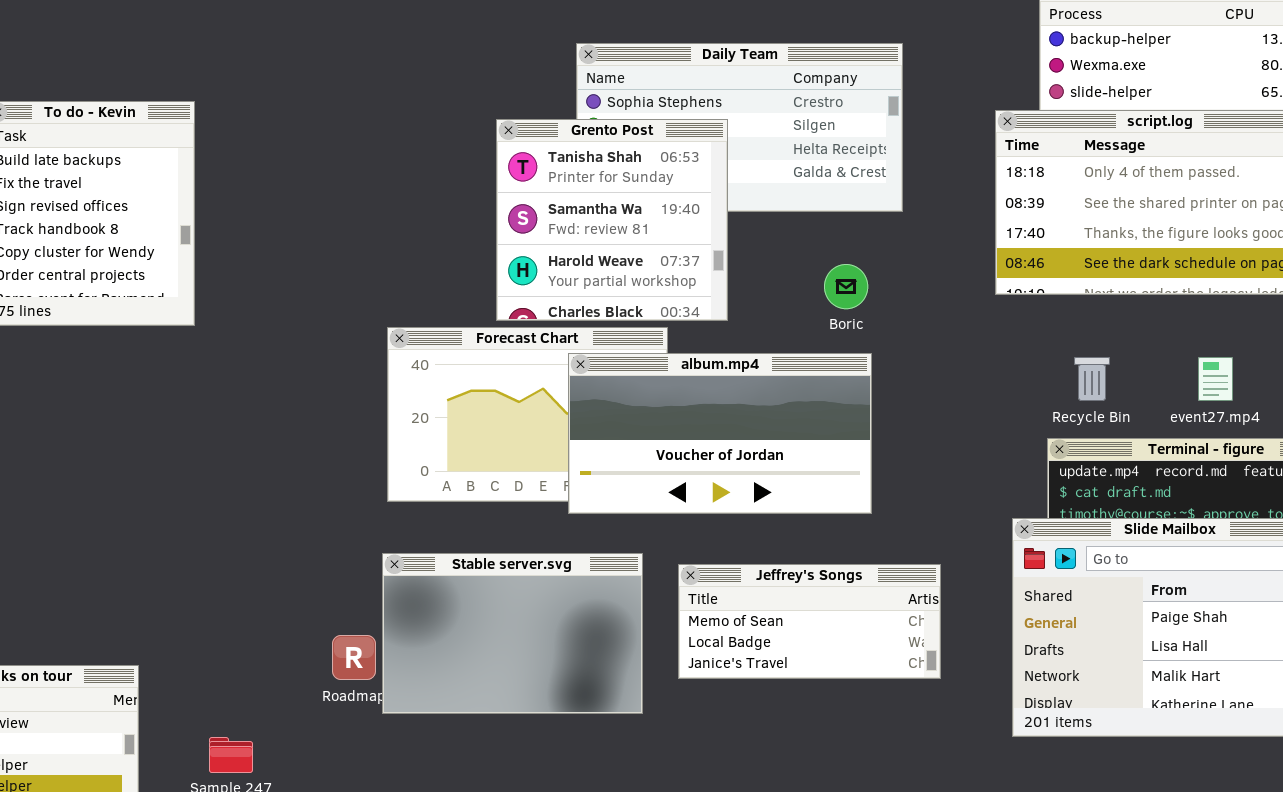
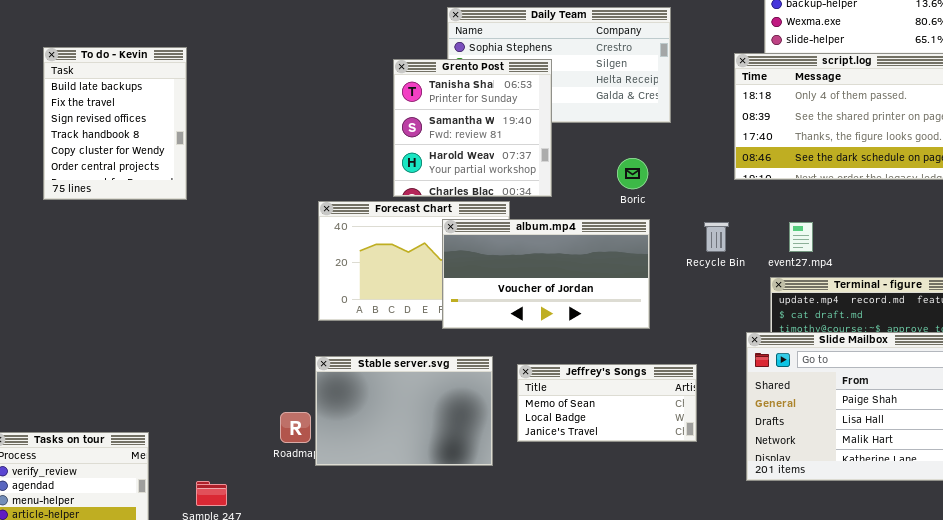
Recycle Bin: [1074,357,1110,401] -> [704,222,729,252], moved
event27.mp4: [1198,357,1233,401] -> [789,222,813,252], moved

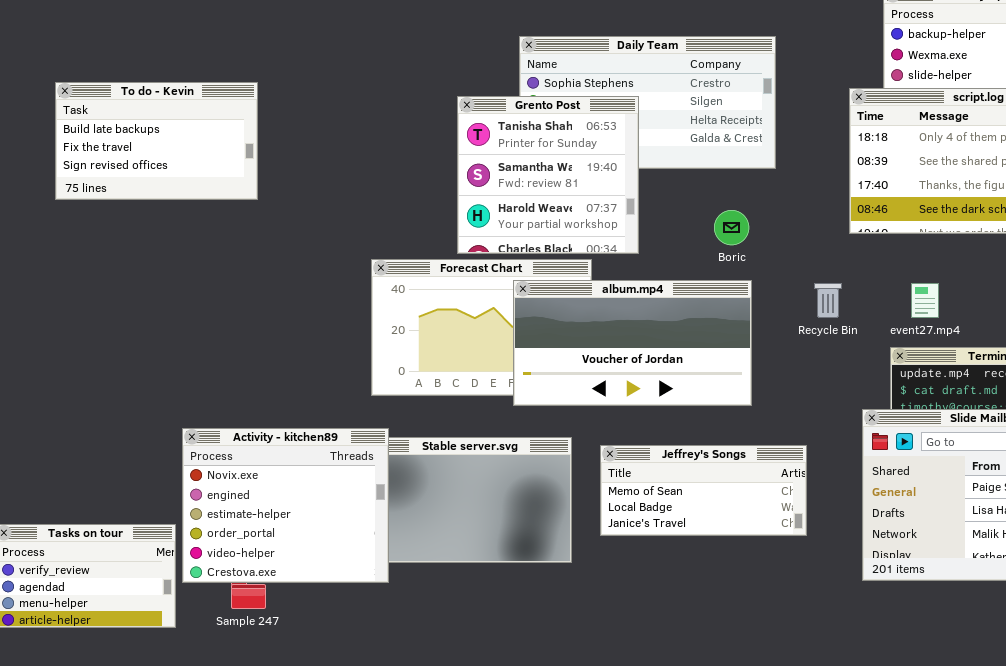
To do - Kevin: [43,47,187,200] -> [55,82,258,200], resized
Activity - kitchen89: none -> [182,428,389,583], opened

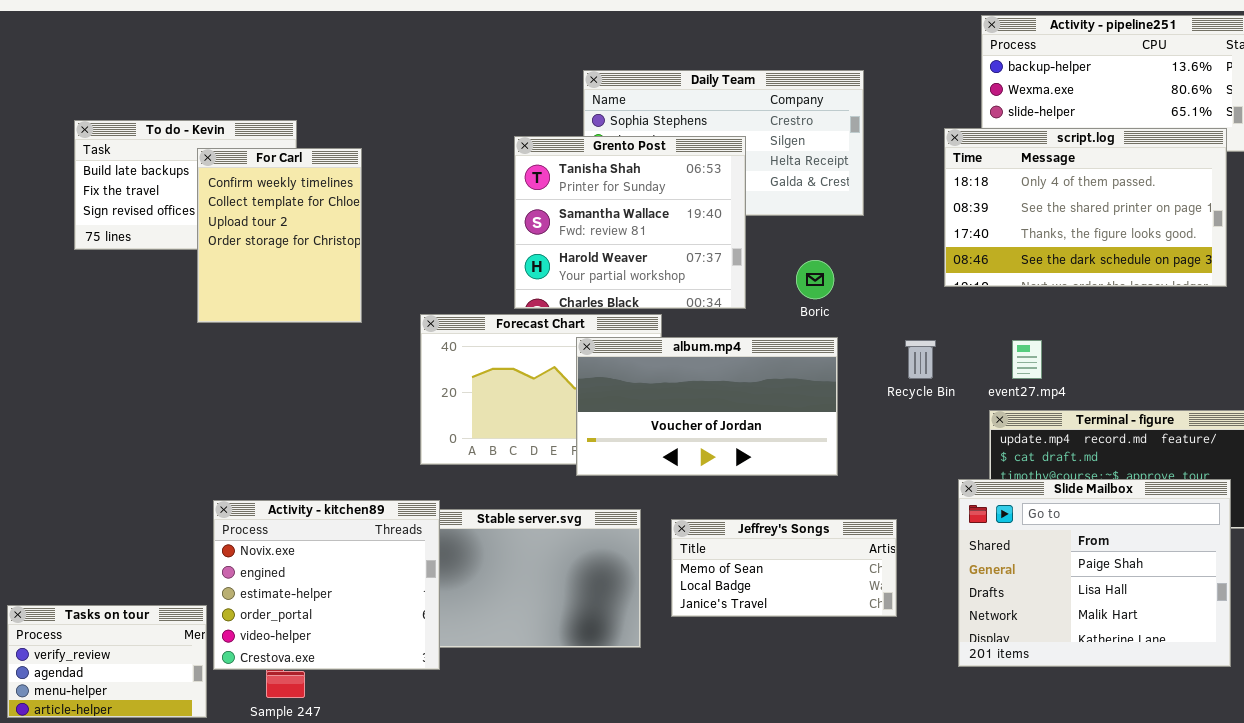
Grento Post: [457,96,639,254] -> [514,136,746,309], resized
For Carl: none -> [197,148,362,323], opened

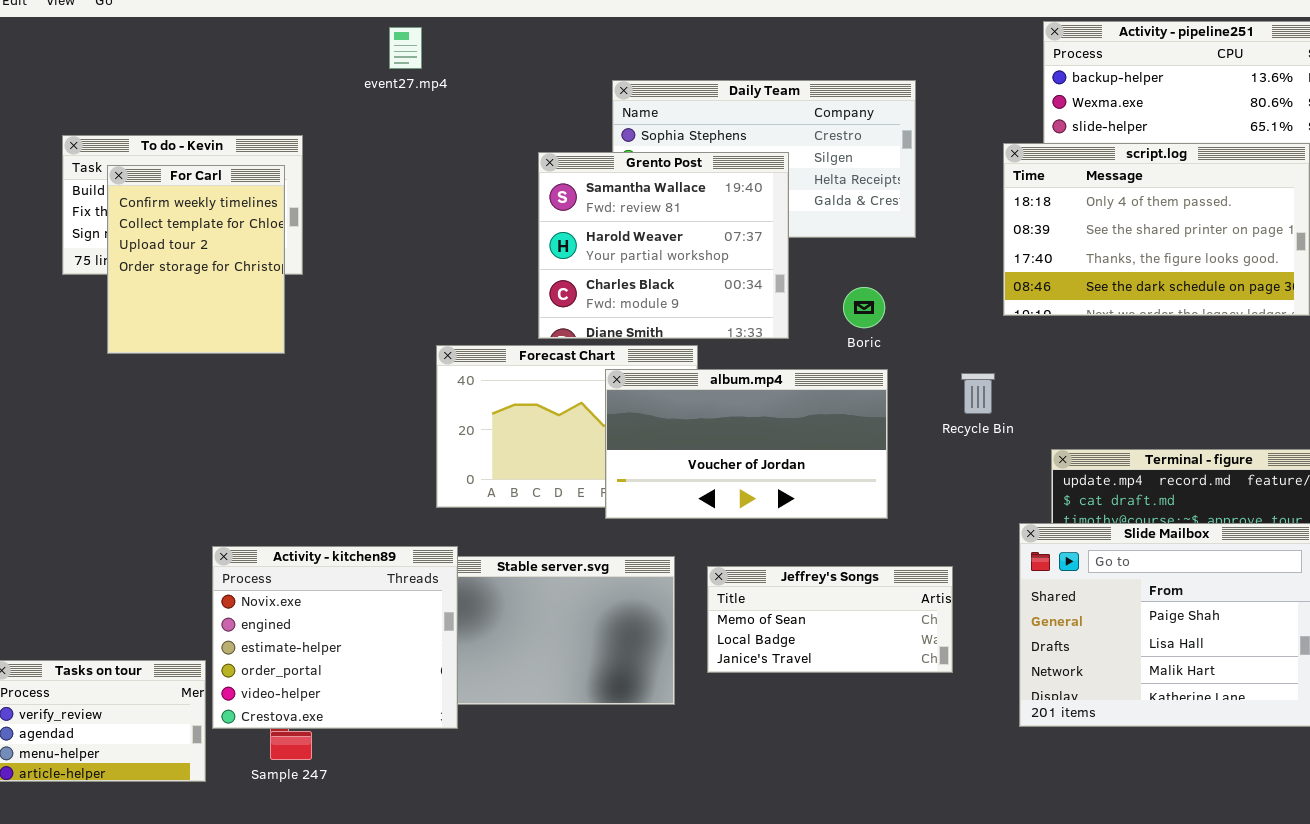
Grento Post: [514,136,746,309] -> [538,152,789,339], scrolled down 1 row
For Carl: [197,148,362,323] -> [107,165,285,354], moved
event27.mp4: [1012,340,1042,379] -> [389,27,422,69], moved

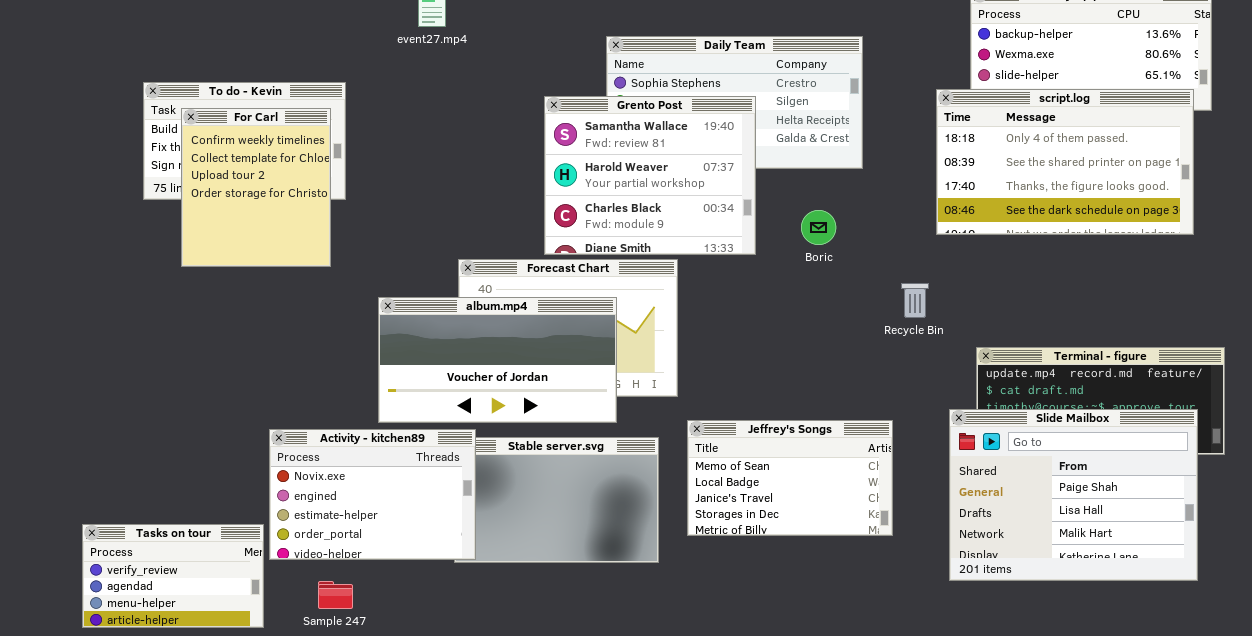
album.mp4: [605,369,888,519] -> [378,297,617,423], moved
Activity - kitchen89: [212,546,458,729] -> [269,429,476,560], resized
Jeffrey's Songs: [707,566,953,673] -> [687,420,893,536], resized

